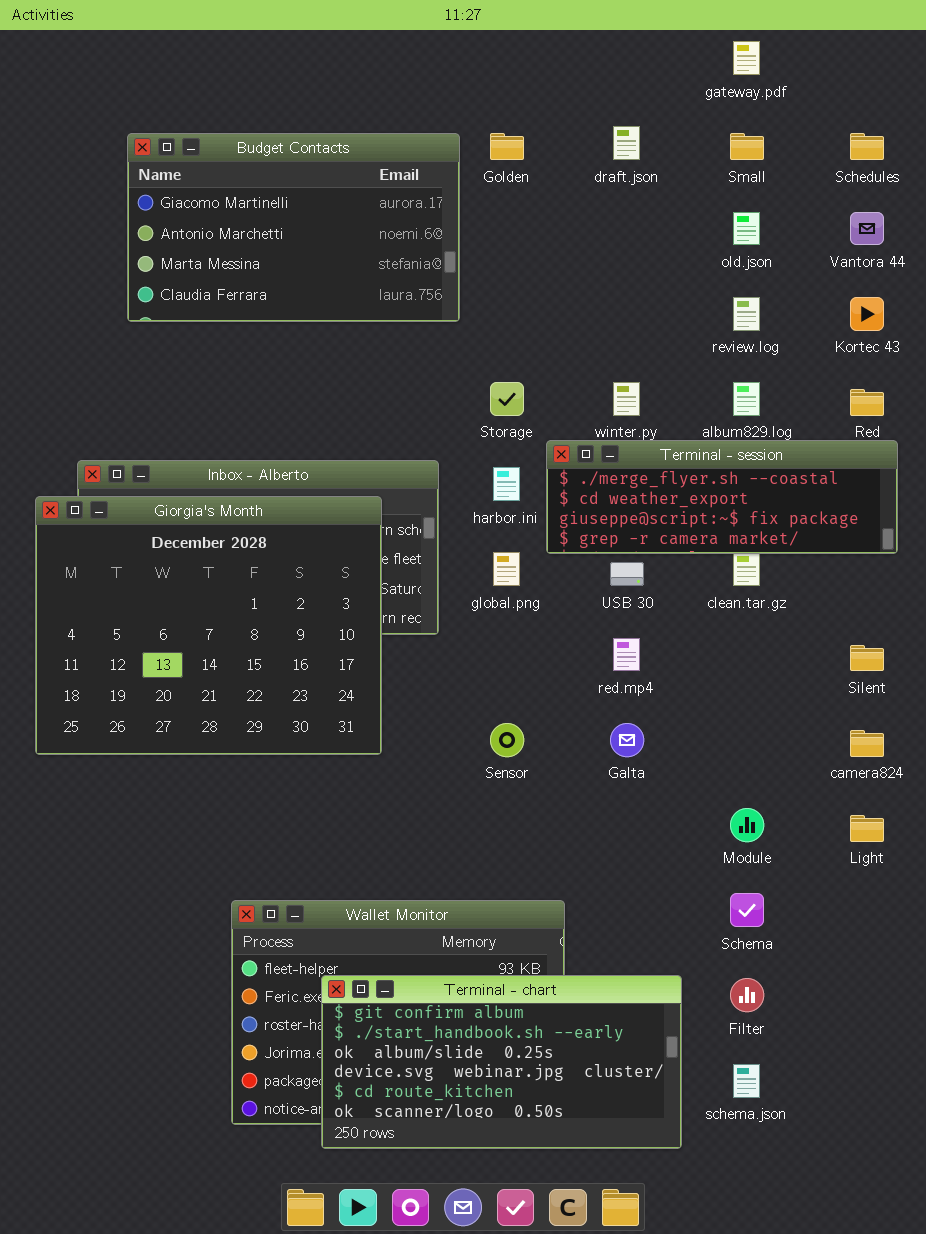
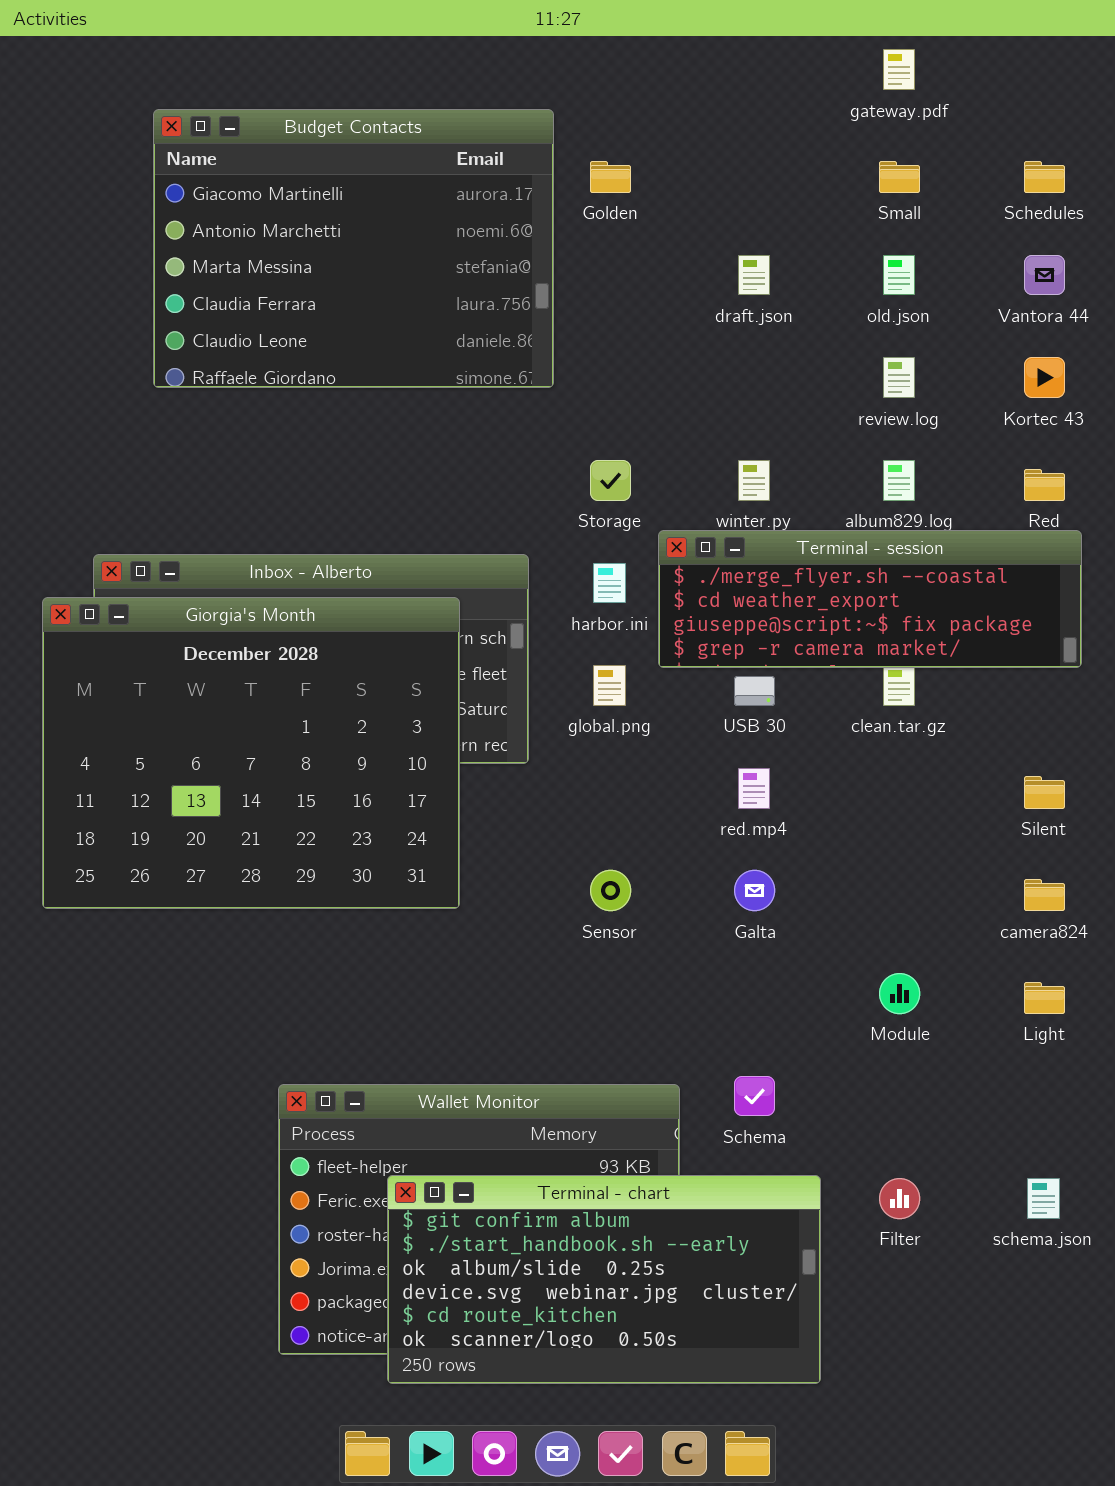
draft.json: [613,126,640,160] -> [738,255,770,295], moved
Budget Contacts: [127,133,460,322] -> [153,109,554,388], resized
Schema: [730,893,764,927] -> [734,1076,775,1116], moved
schema.json: [733,1064,760,1098] -> [1027,1178,1060,1219], moved

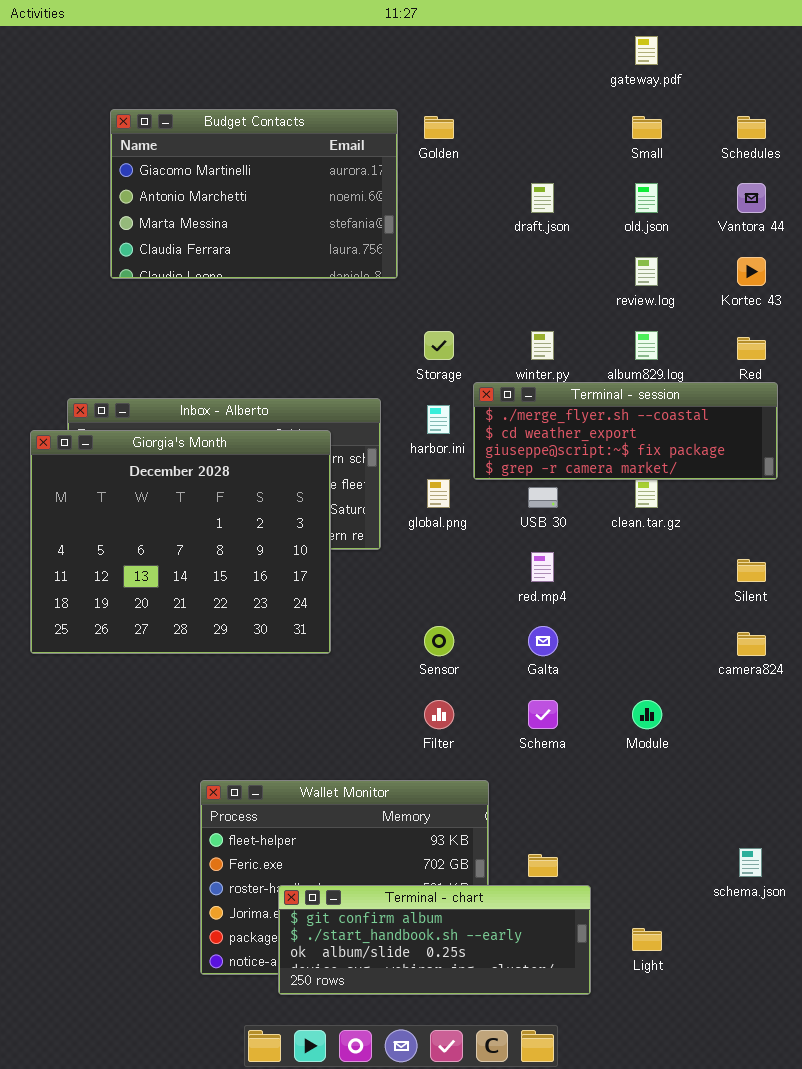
Budget Contacts: [153,109,554,388] -> [110,109,398,279], resized
Light: [1024,982,1065,1014] -> [632,928,662,951], moved
Schema: [734,1076,775,1116] -> [528,700,558,729], moved
Terminal - chart: [387,1175,821,1384] -> [278,885,591,995], resized
Filter: [879,1178,920,1219] -> [424,700,454,729], moved

